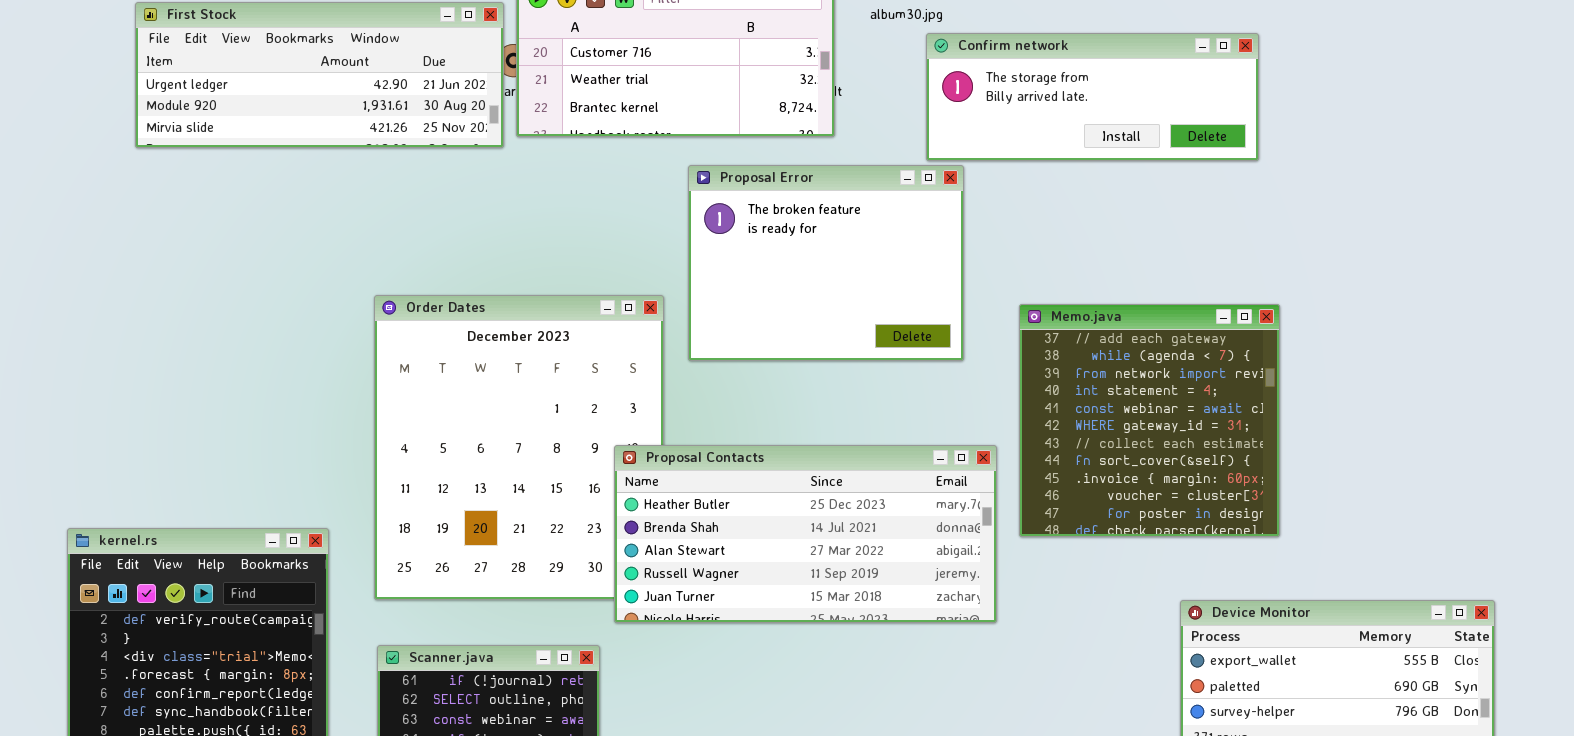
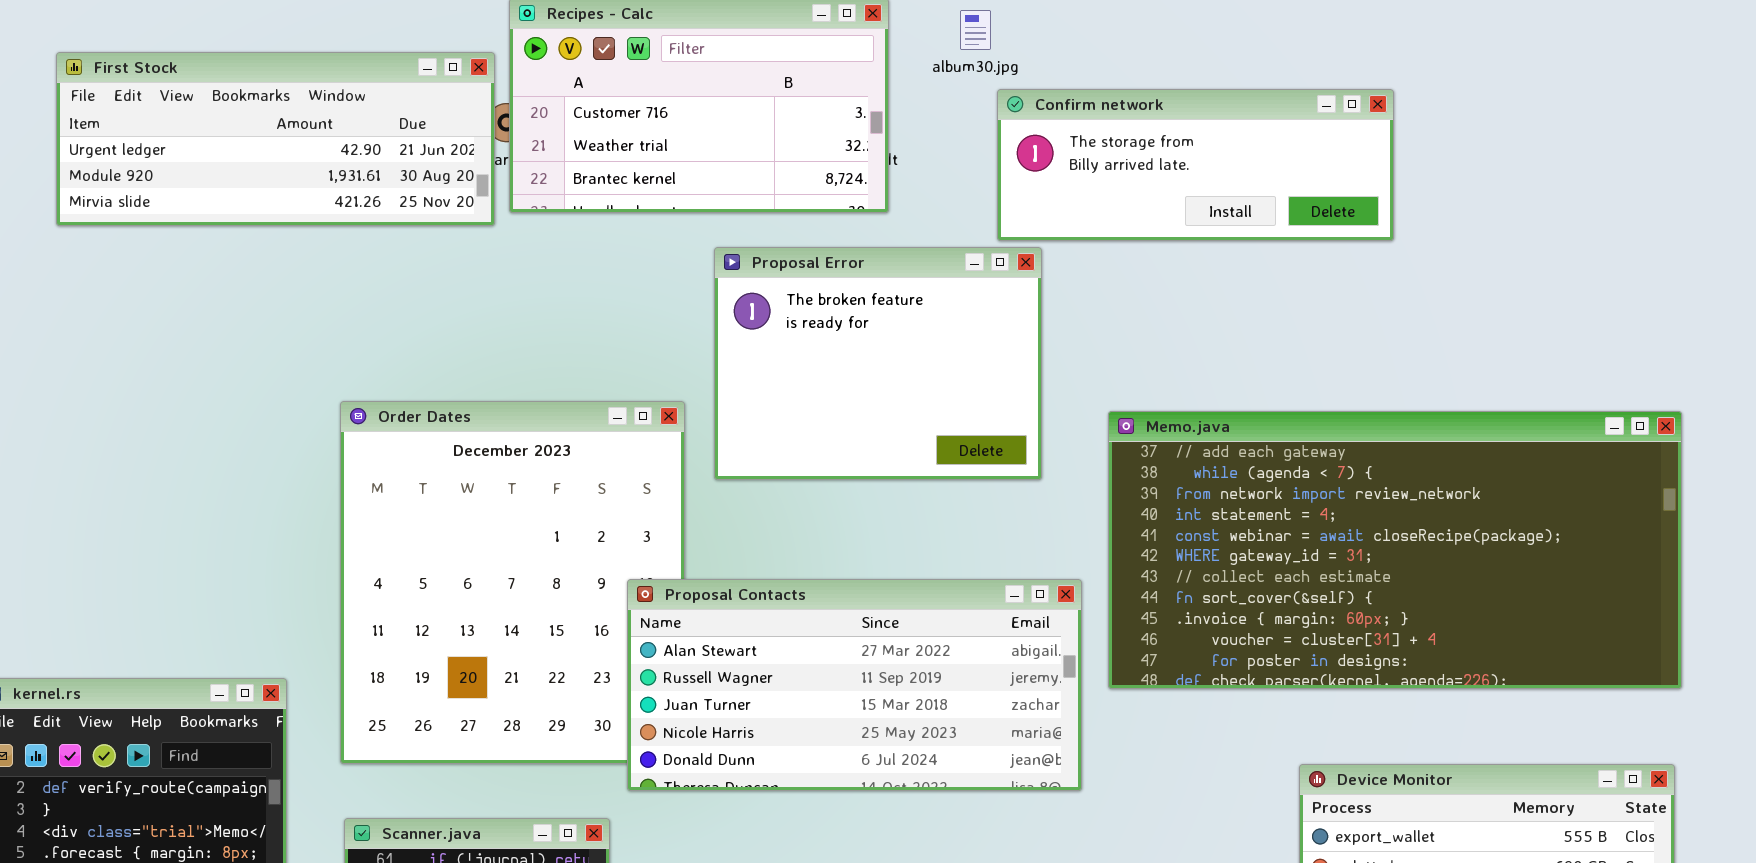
Memo.java: [1019,304,1280,537] -> [1108,411,1682,689], resized
Proposal Contacts: [614,445,997,623] -> [627,579,1082,791], scrolled down 2 rows

